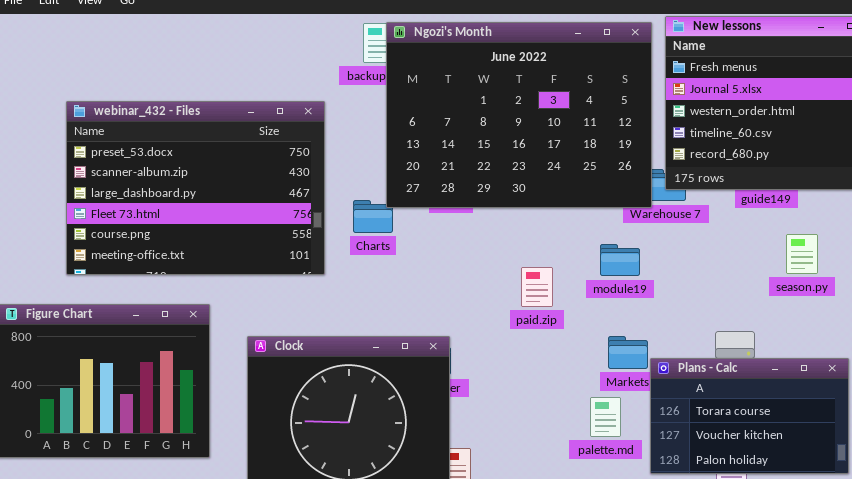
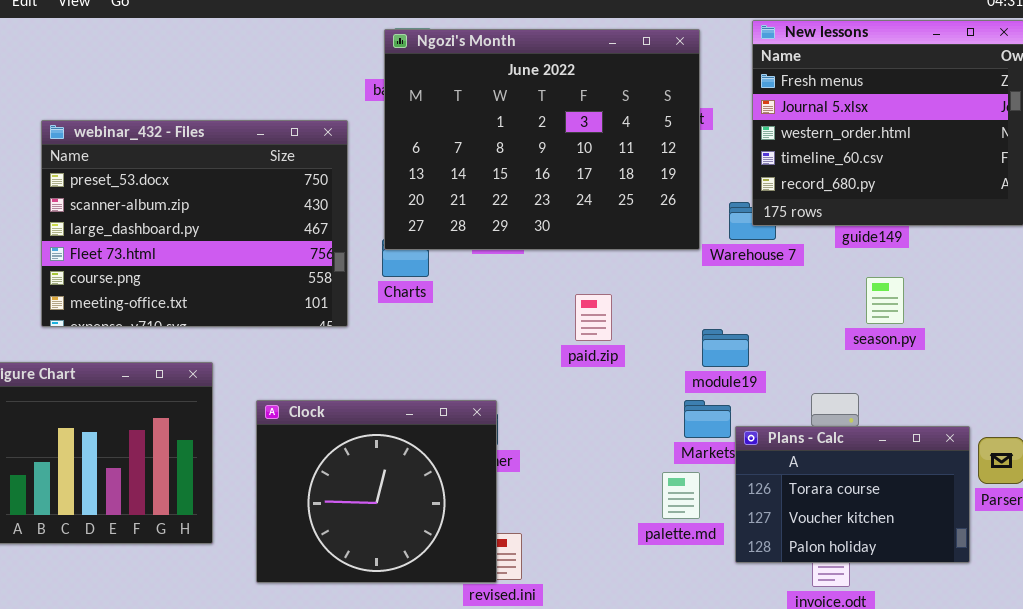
Ngozi's Month: [386,22,652,208] -> [384,29,700,250], moved
season.py: [786,234,818,274] -> [866,277,904,324], moved
module19: [600,244,640,276] -> [702,329,749,367], moved
paid.zip: [521,267,553,307] -> [575,294,612,341], moved

